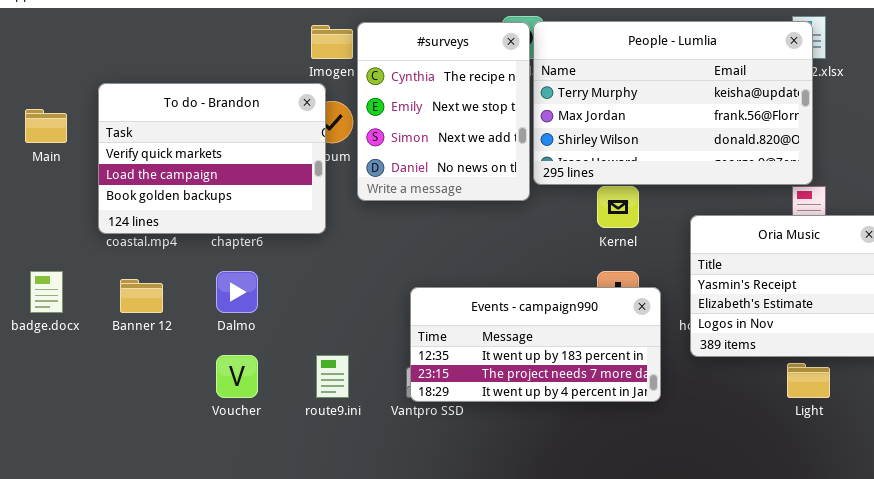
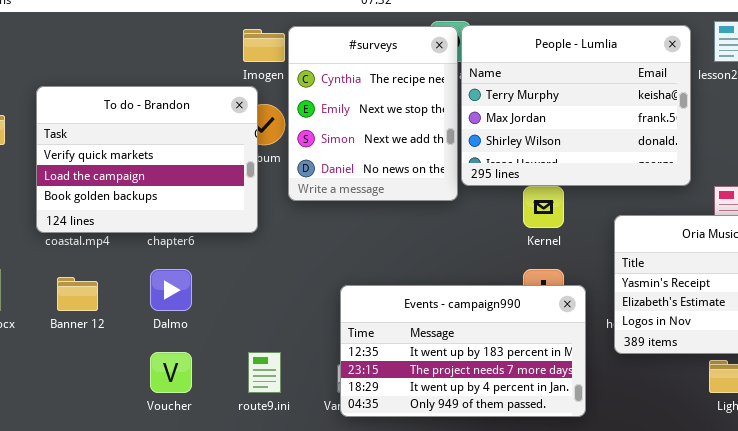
People - Lumlia: [533,21,813,185] -> [461,25,691,186], resized
Events - campaign990: [410,287,661,402] -> [340,285,586,417], resized

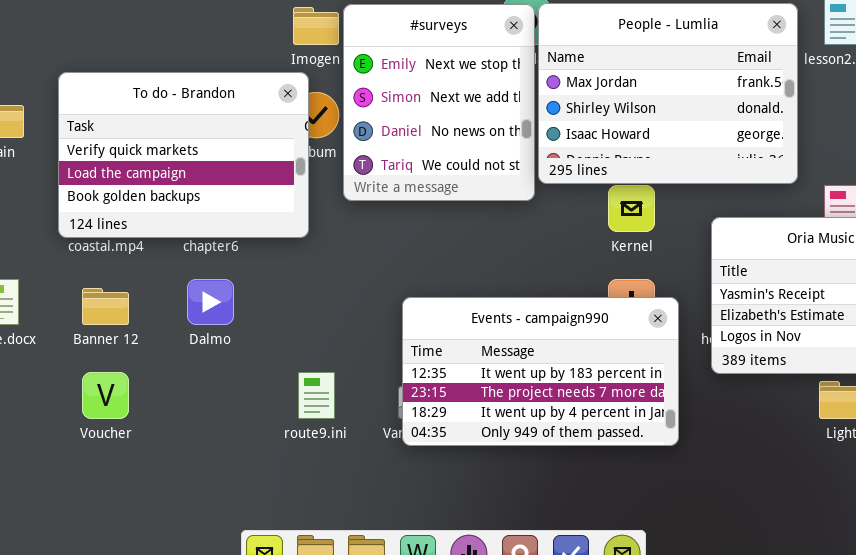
People - Lumlia: [461,25,691,186] -> [538,3,798,184], scrolled down 1 row
#surveys: [288,26,458,201] -> [343,4,535,201], scrolled down 1 row
Voucher: [150,352,192,393] -> [82,372,129,419], moved

